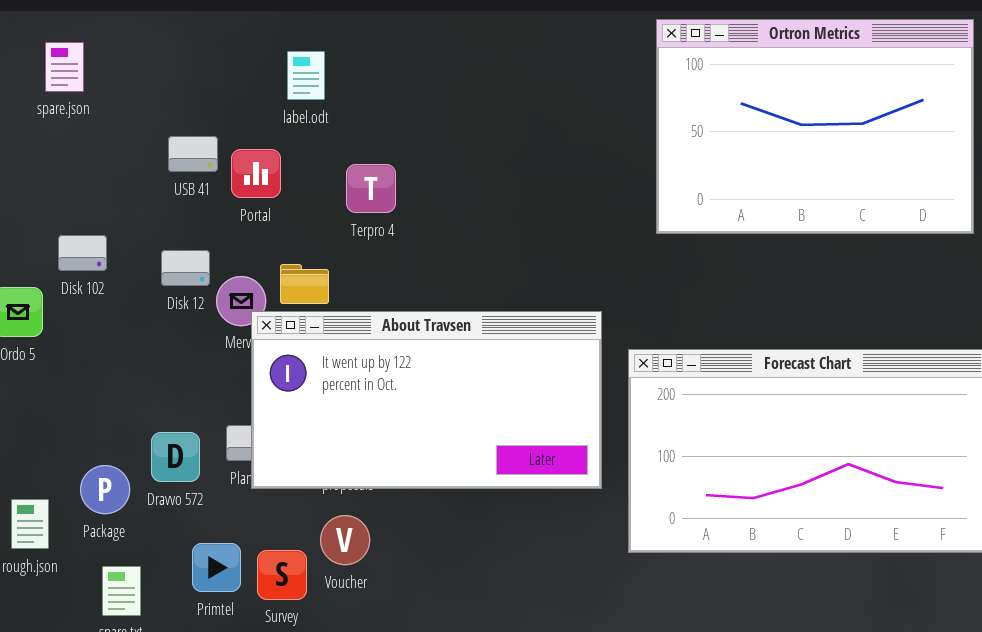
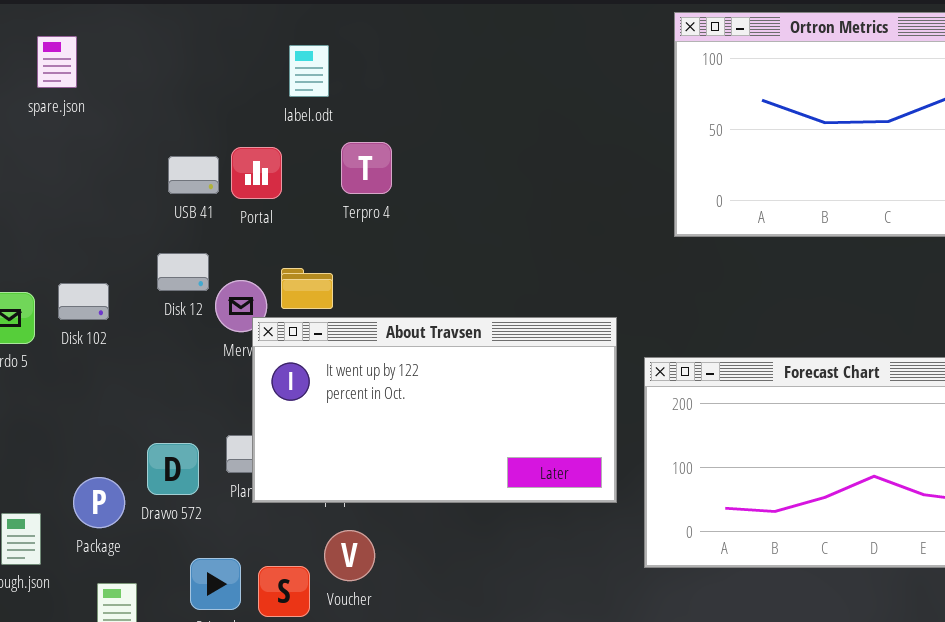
USB 41: [168,136,218,172] -> [168,156,219,194], moved
Terpro 4: [346,164,396,213] -> [341,142,392,194], moved
Disk 102: [58,235,107,271] -> [58,283,109,320], moved

